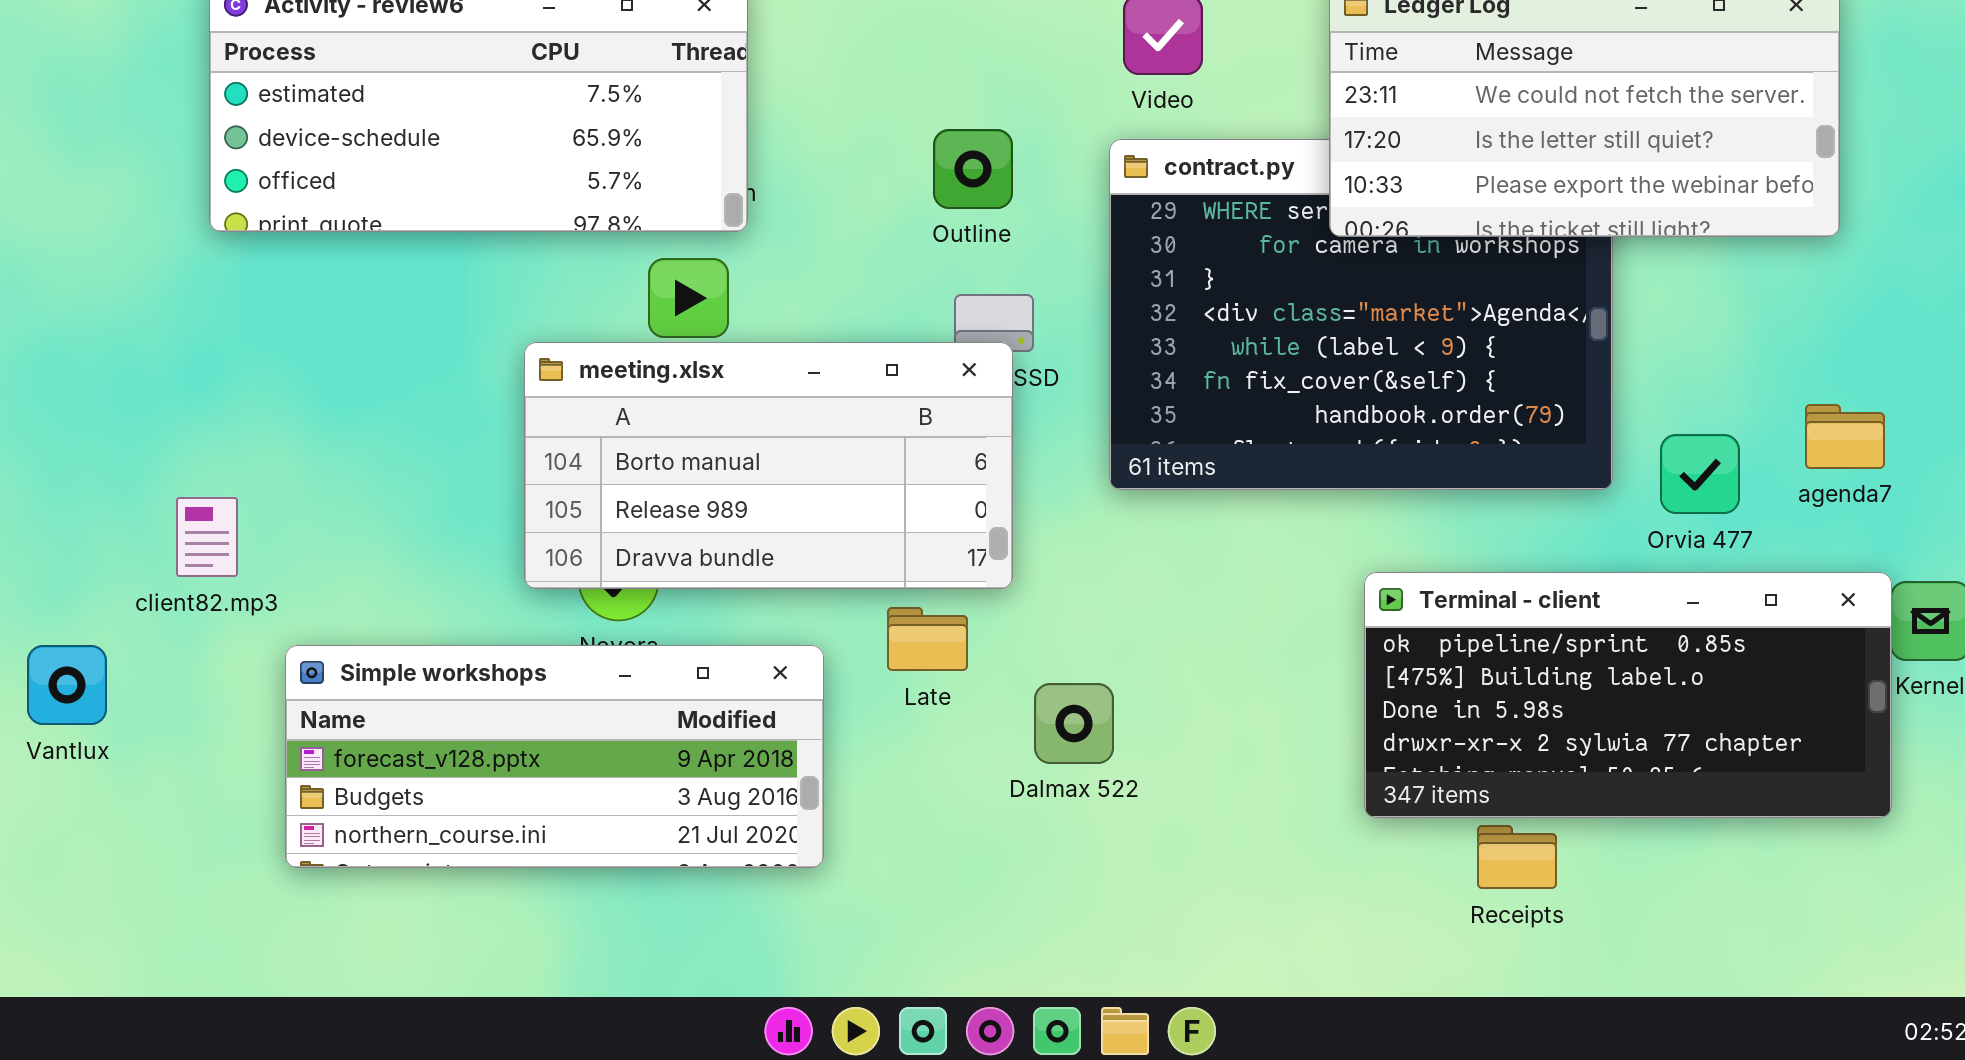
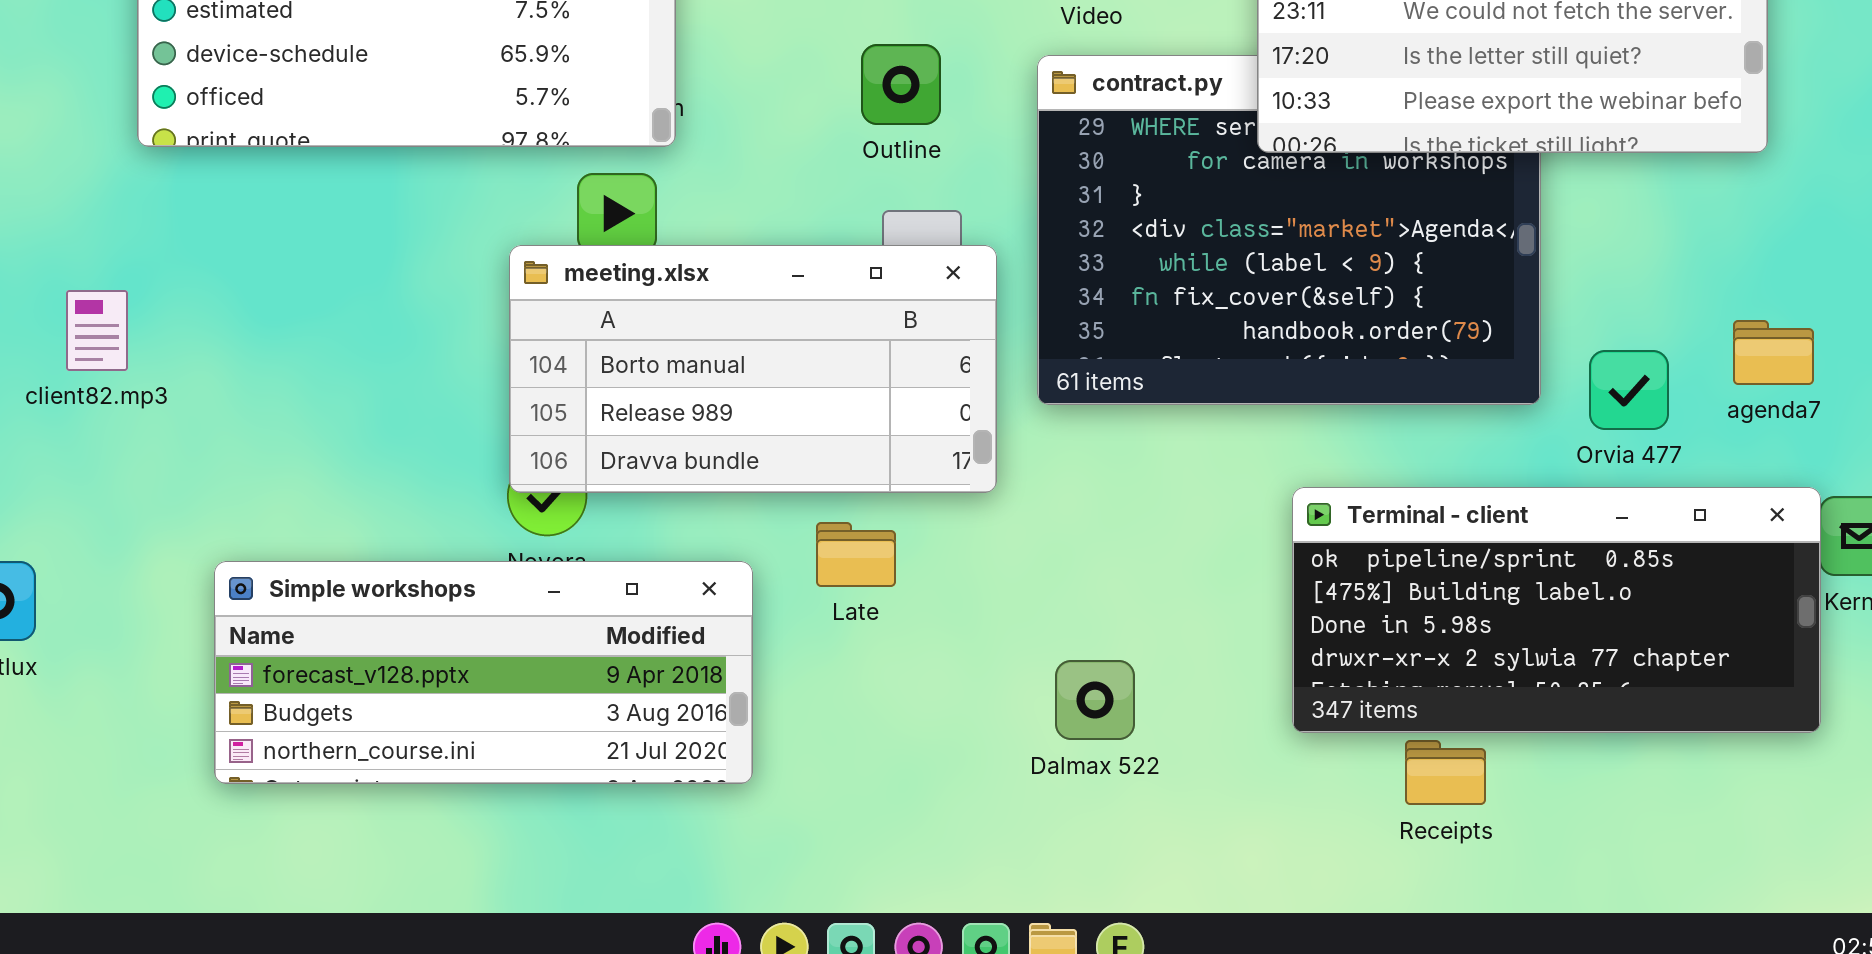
meeting.xlsx: [524,342,1013,589] -> [509,245,997,493], moved
client82.mp3: [176,497,238,577] -> [66,290,128,371], moved
Dalmax 522: [1034,683,1114,764] -> [1055,660,1135,740], moved

